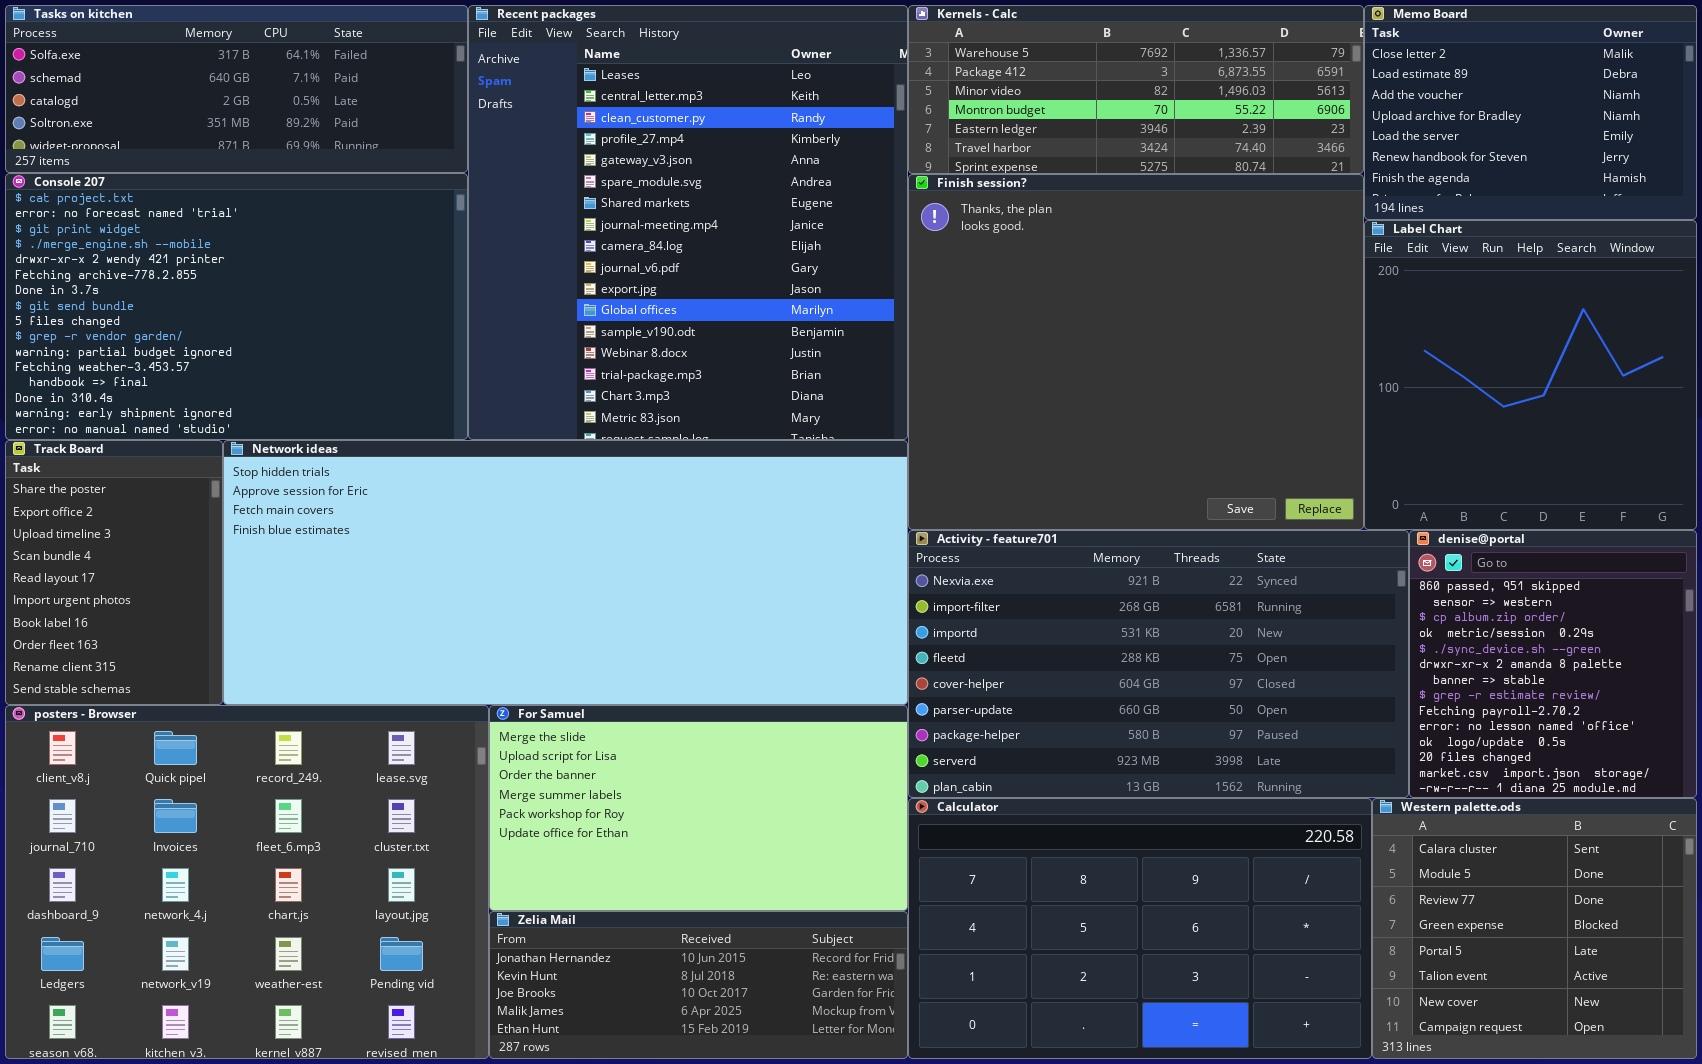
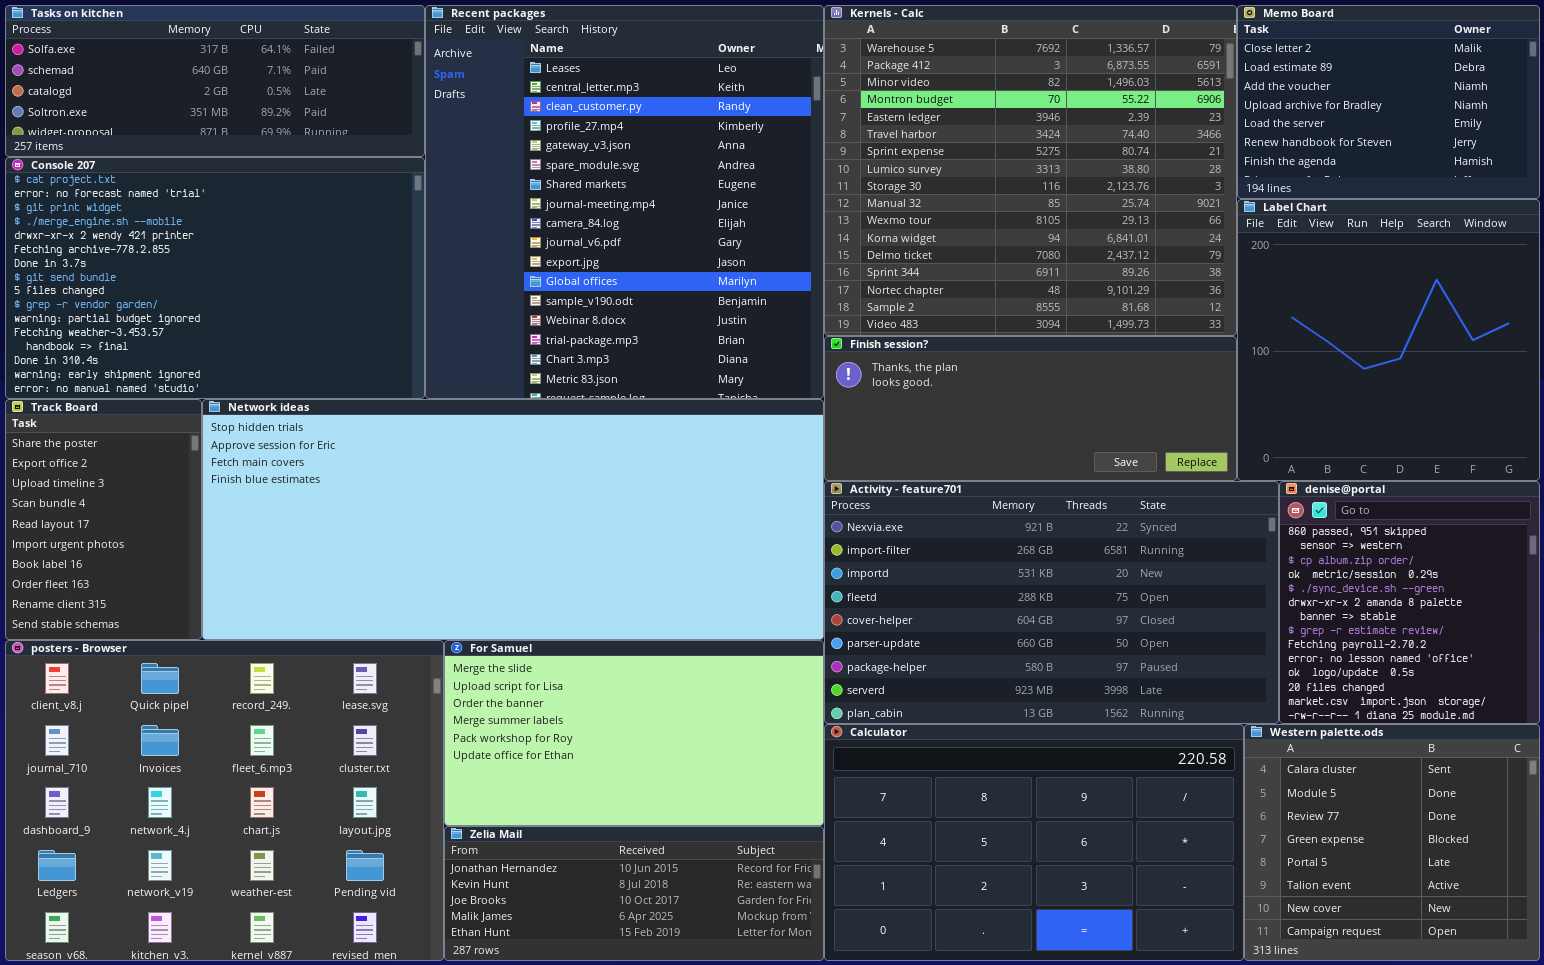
Kernels - Calc: [908,5,1364,174] -> [824,5,1237,336], resized
Finish session?: [908,174,1364,530] -> [824,336,1237,481], resized

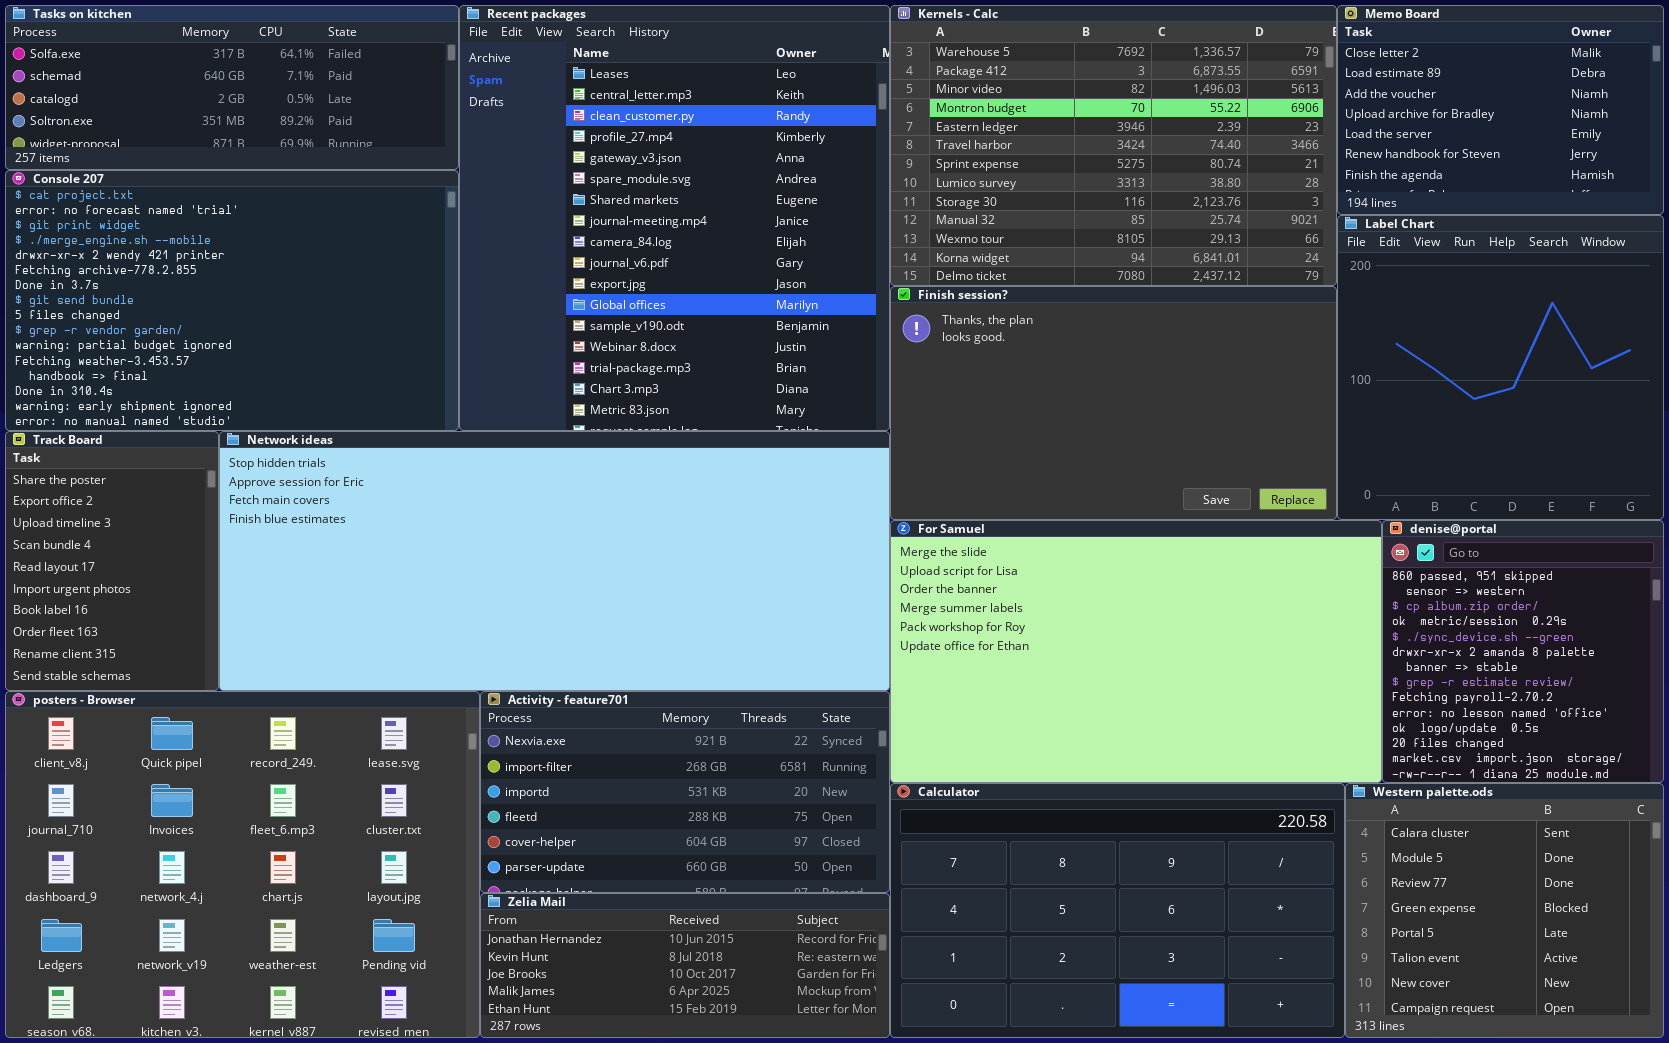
Kernels - Calc: [824,5,1237,336] -> [890,5,1337,286], resized
Finish session?: [824,336,1237,481] -> [890,286,1337,520], resized
Activity - feature701: [824,481,1279,724] -> [480,691,890,893], moved, resized
For Samuel: [444,640,824,826] -> [890,520,1382,783], moved, resized

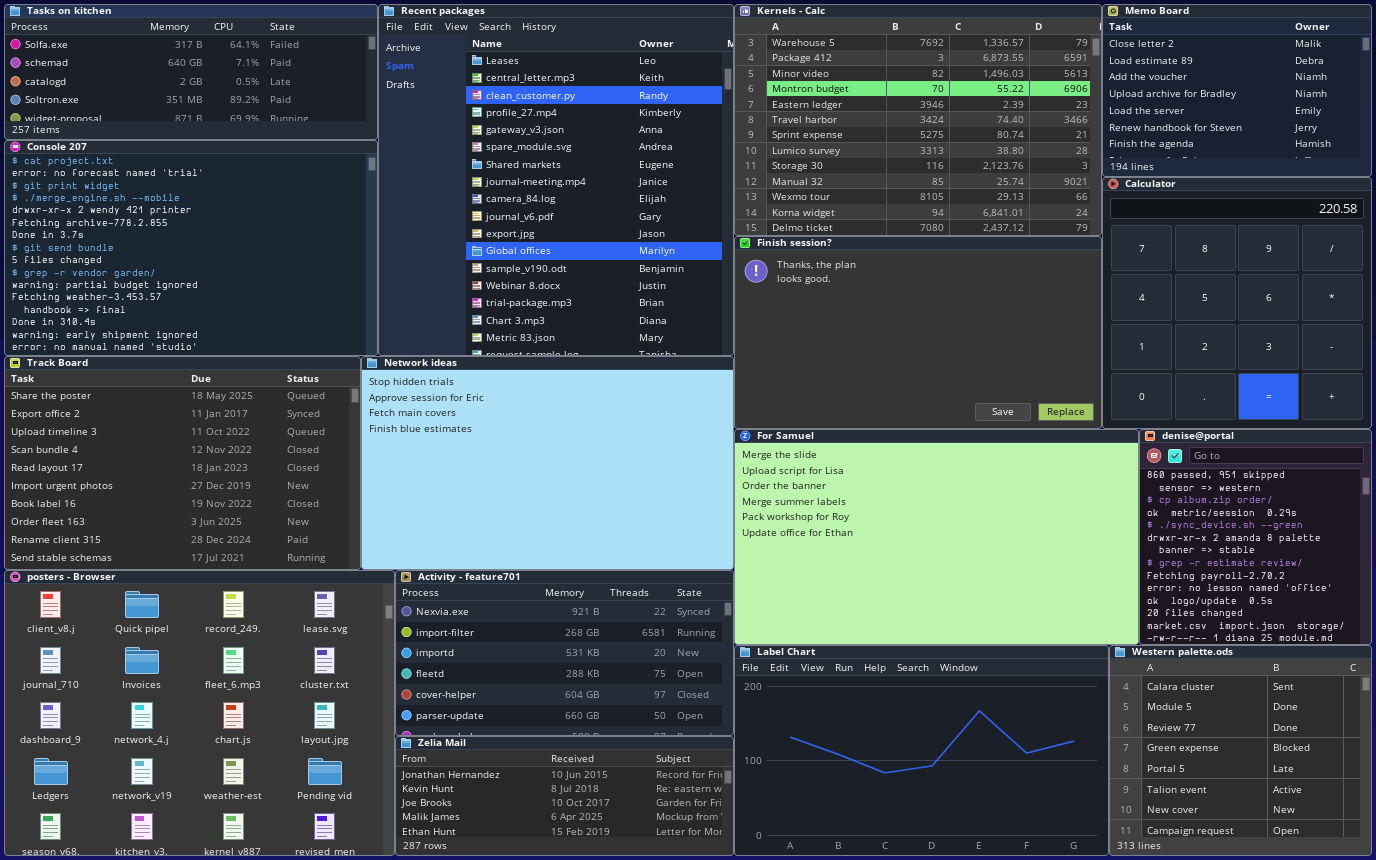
Label Chart: [1337,215,1664,520] -> [734,645,1109,856], moved, resized
Track Board: [5,431,219,691] -> [4,356,361,570], resized
Network ideas: [219,431,890,691] -> [361,356,734,570], resized
Calculator: [890,783,1345,1038] -> [1102,177,1372,429], moved, resized

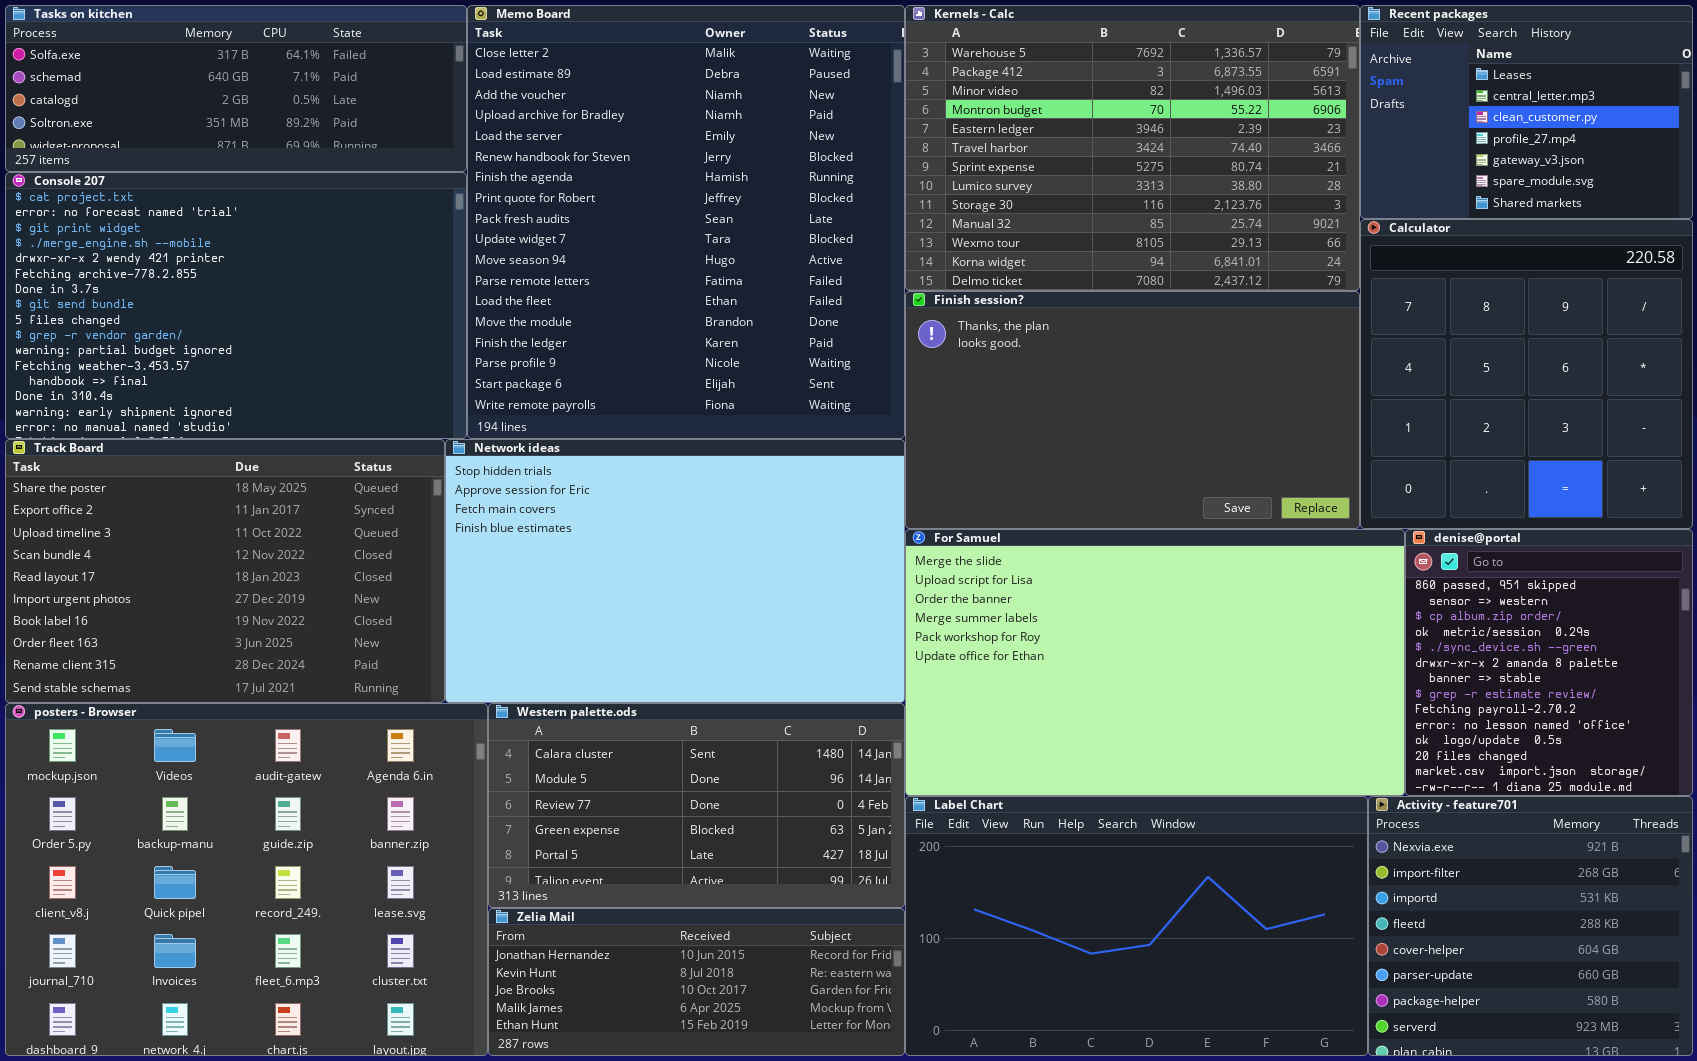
Recent packages: [378,4,734,356] -> [1360,5,1693,219], moved, resized
Memo Board: [1102,4,1372,177] -> [467,5,905,439], moved, resized
posters - Browser: [4,570,395,856] -> [5,703,488,1056], scrolled up 2 rows
Activity - feature701: [395,570,734,736] -> [1368,796,1693,1056], moved, resized
Western palette.ods: [1109,645,1372,856] -> [488,703,905,908], moved, resized

